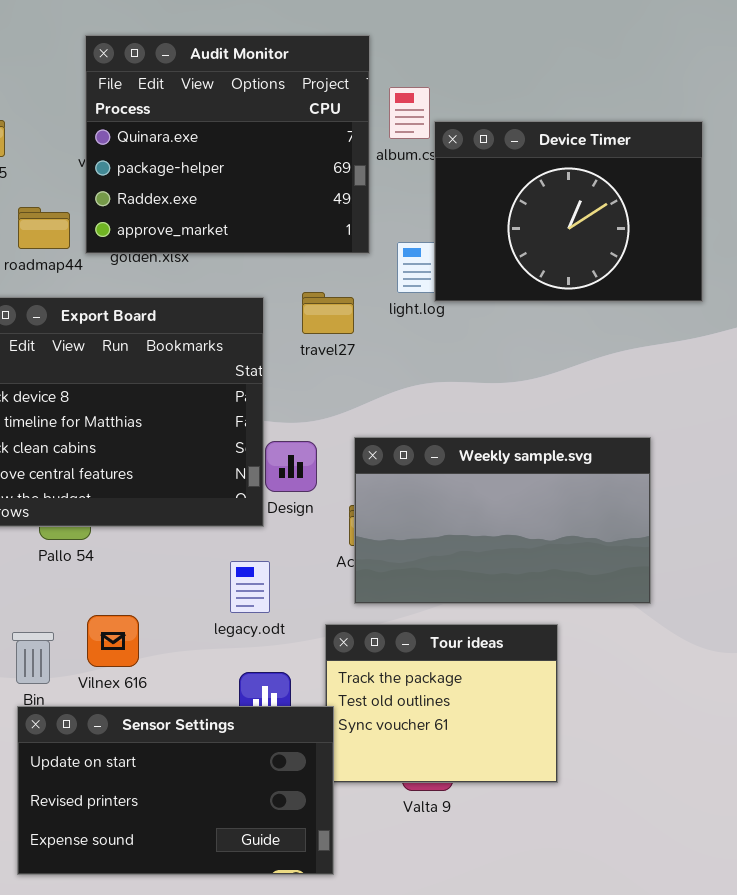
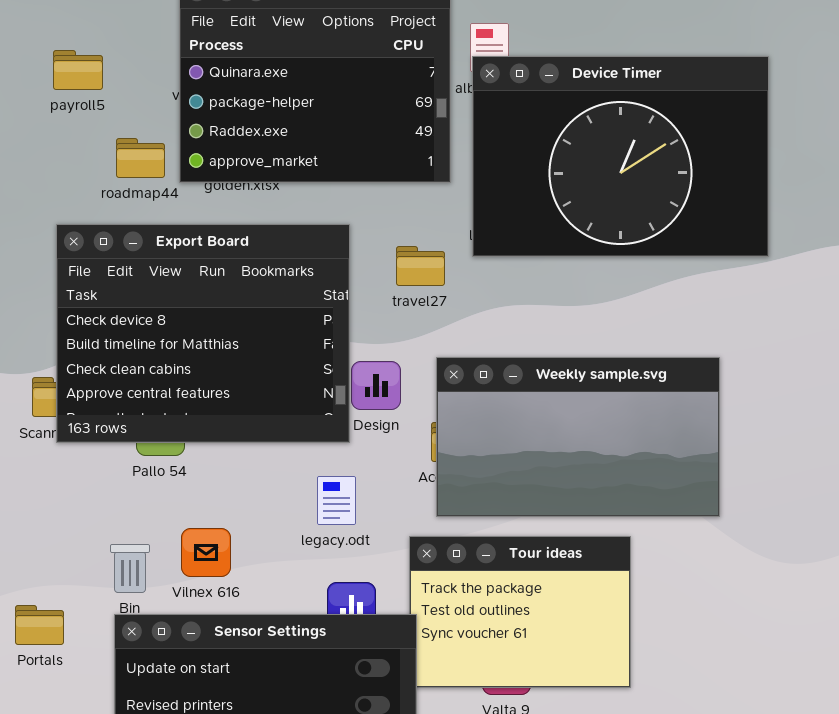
Device Timer: [434,121,703,302] -> [472,56,769,257], resized
travel27: [302,292,354,334] -> [396,246,445,286], moved

